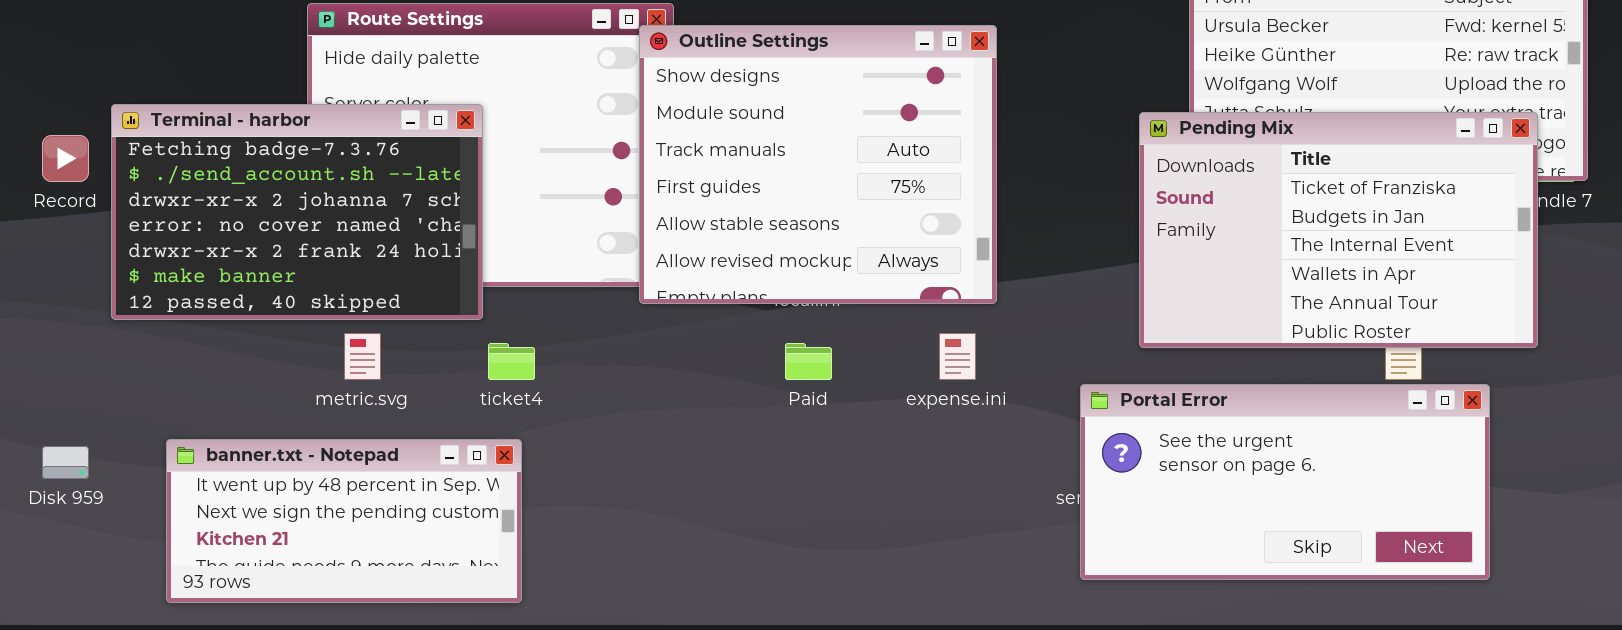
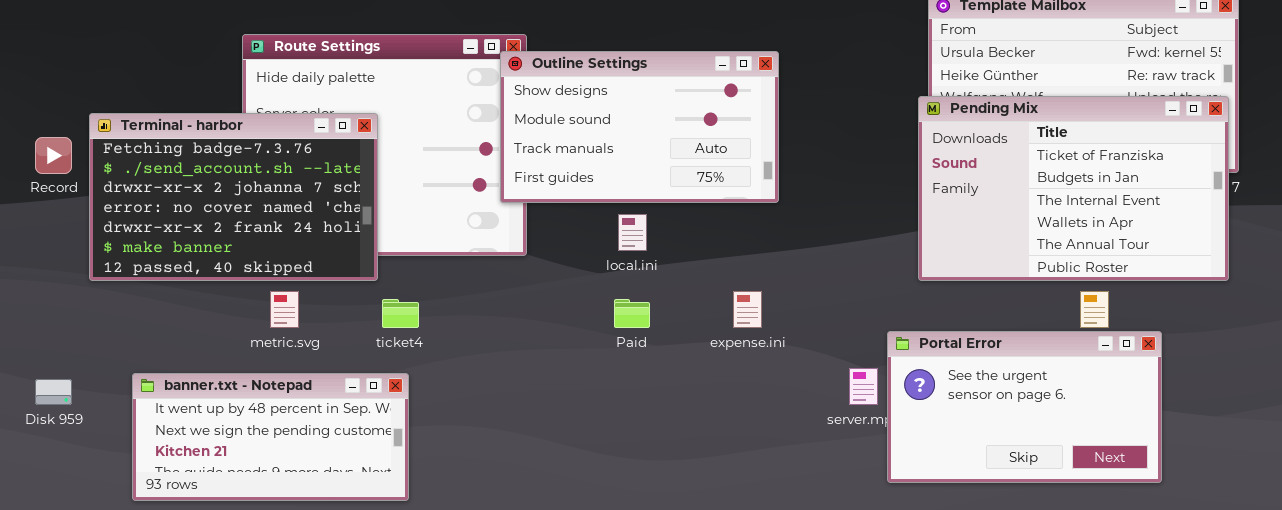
Outline Settings: [639,25,997,304] -> [500,51,779,203], resized
Pending Mix: [1139,112,1538,348] -> [918,96,1229,281], moved
Portal Error: [1080,384,1490,580] -> [887,331,1162,483], resized

